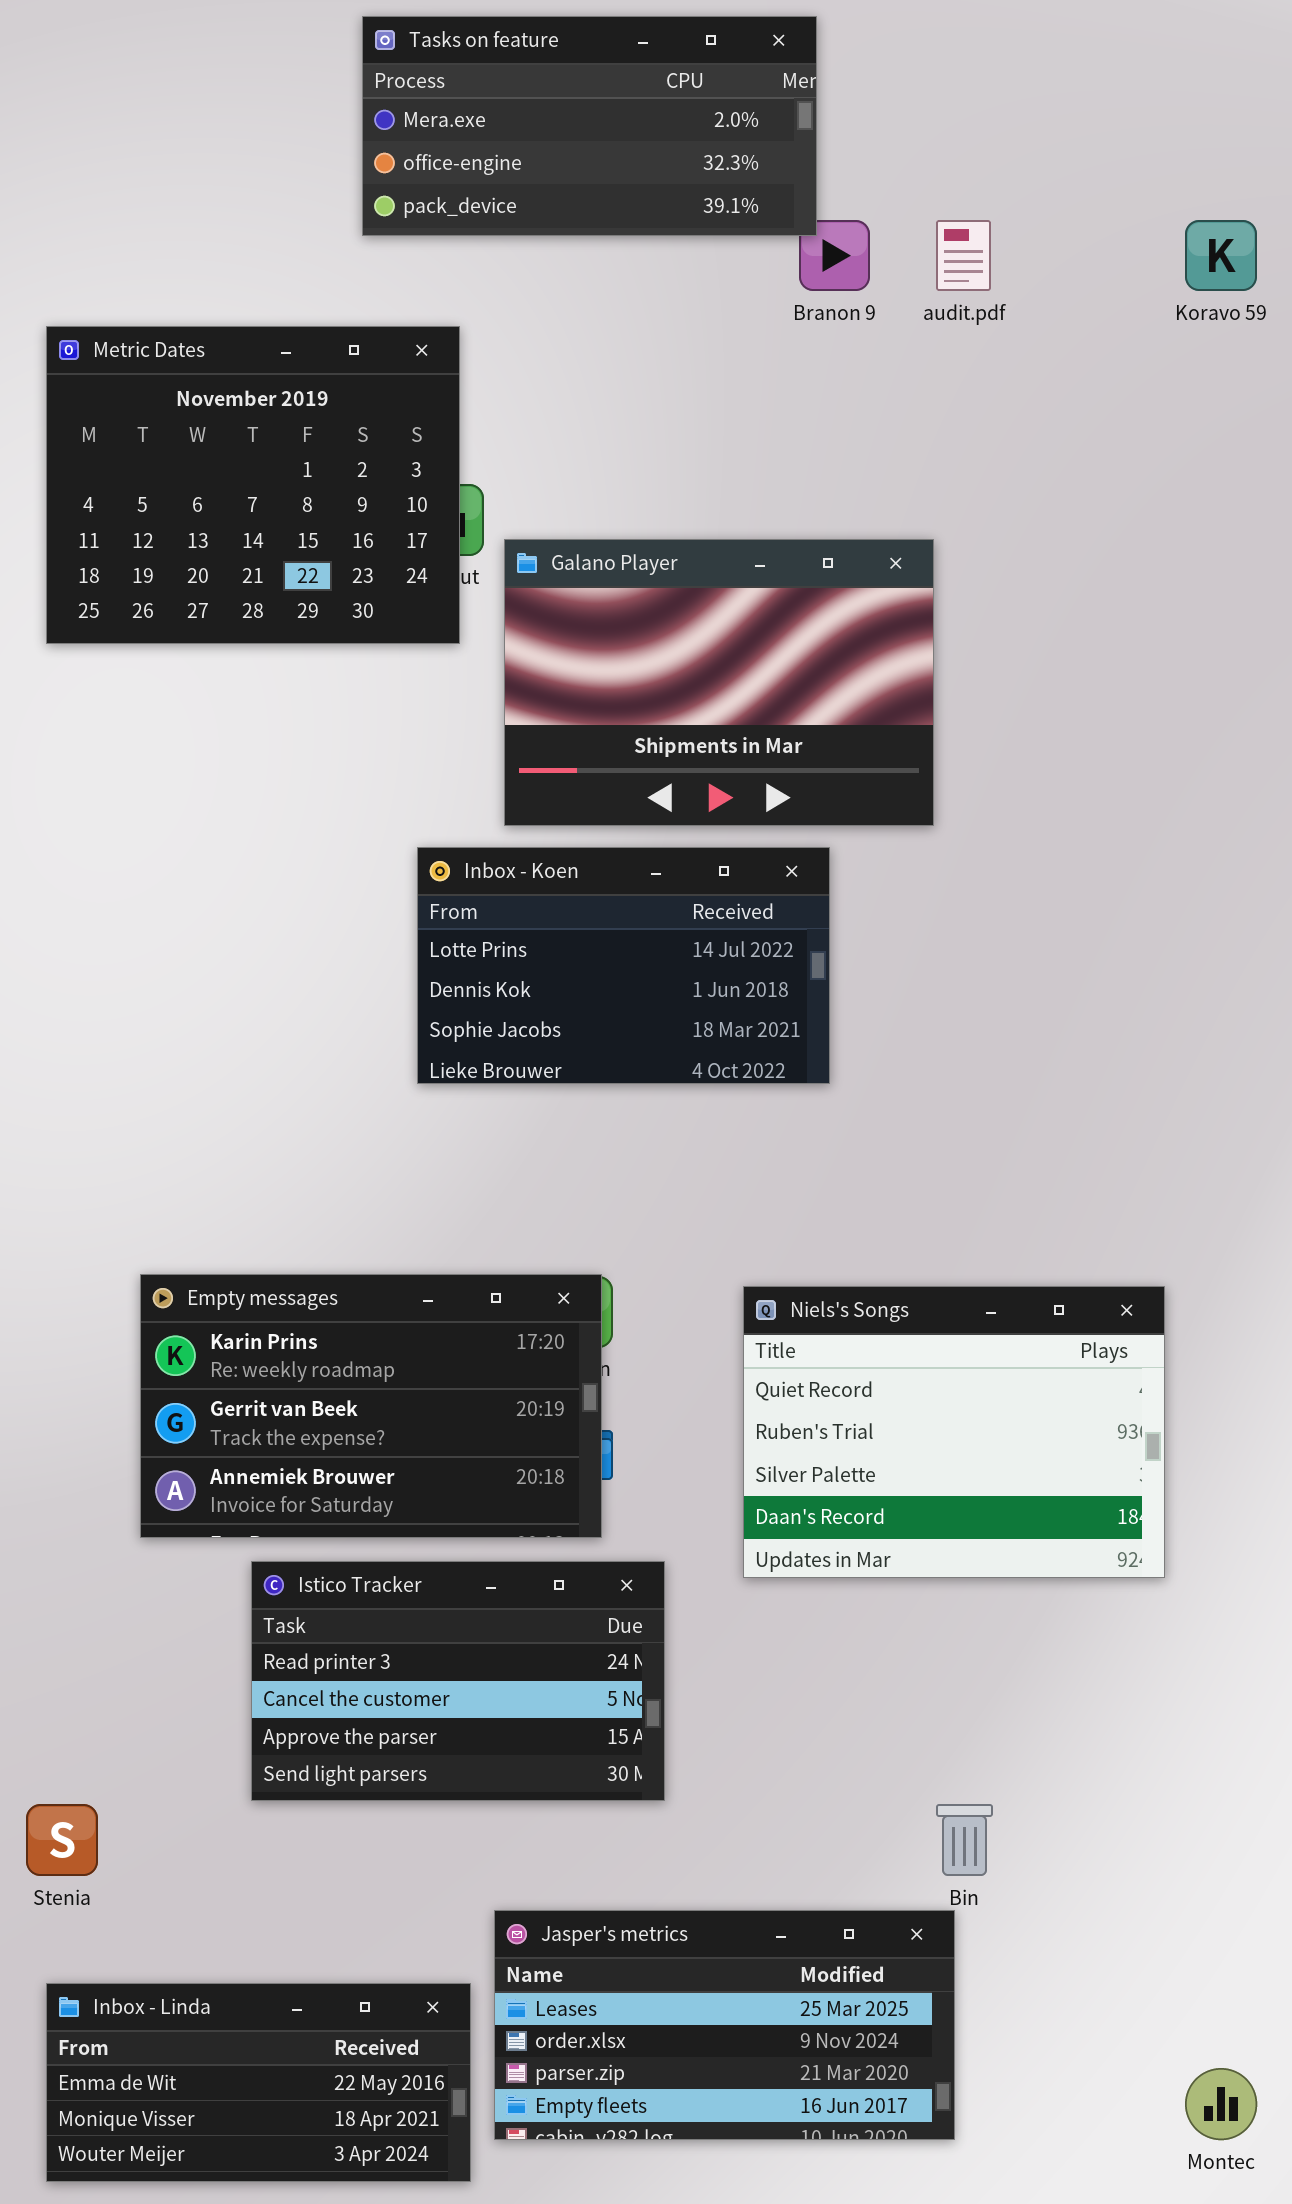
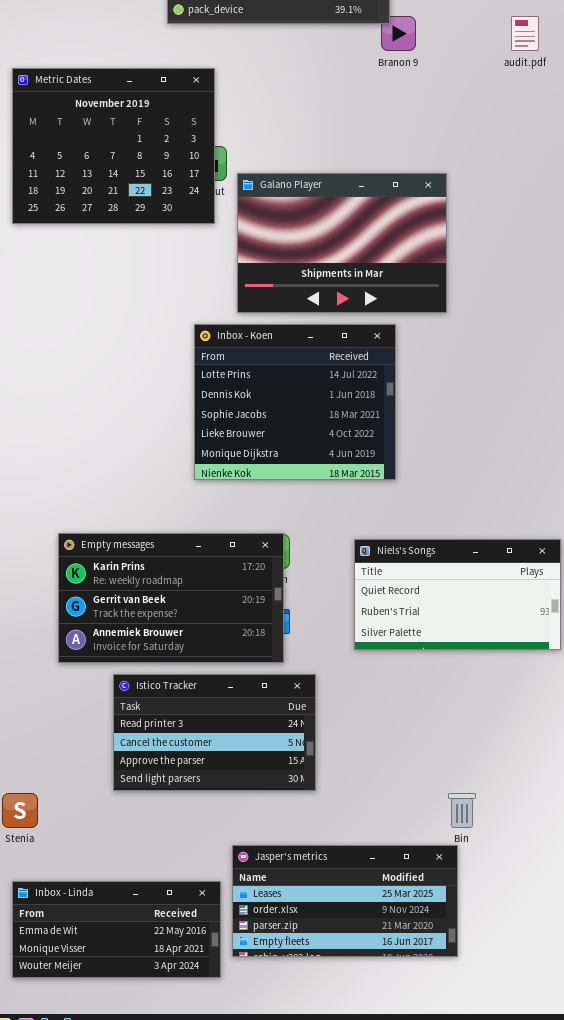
audit.pdf: [936,220,991,291] -> [511,16,539,51], moved
Inbox - Koen: [417,847,830,1084] -> [194,324,396,480], resized
Niels's Songs: [743,1286,1165,1578] -> [354,539,561,650], resized

